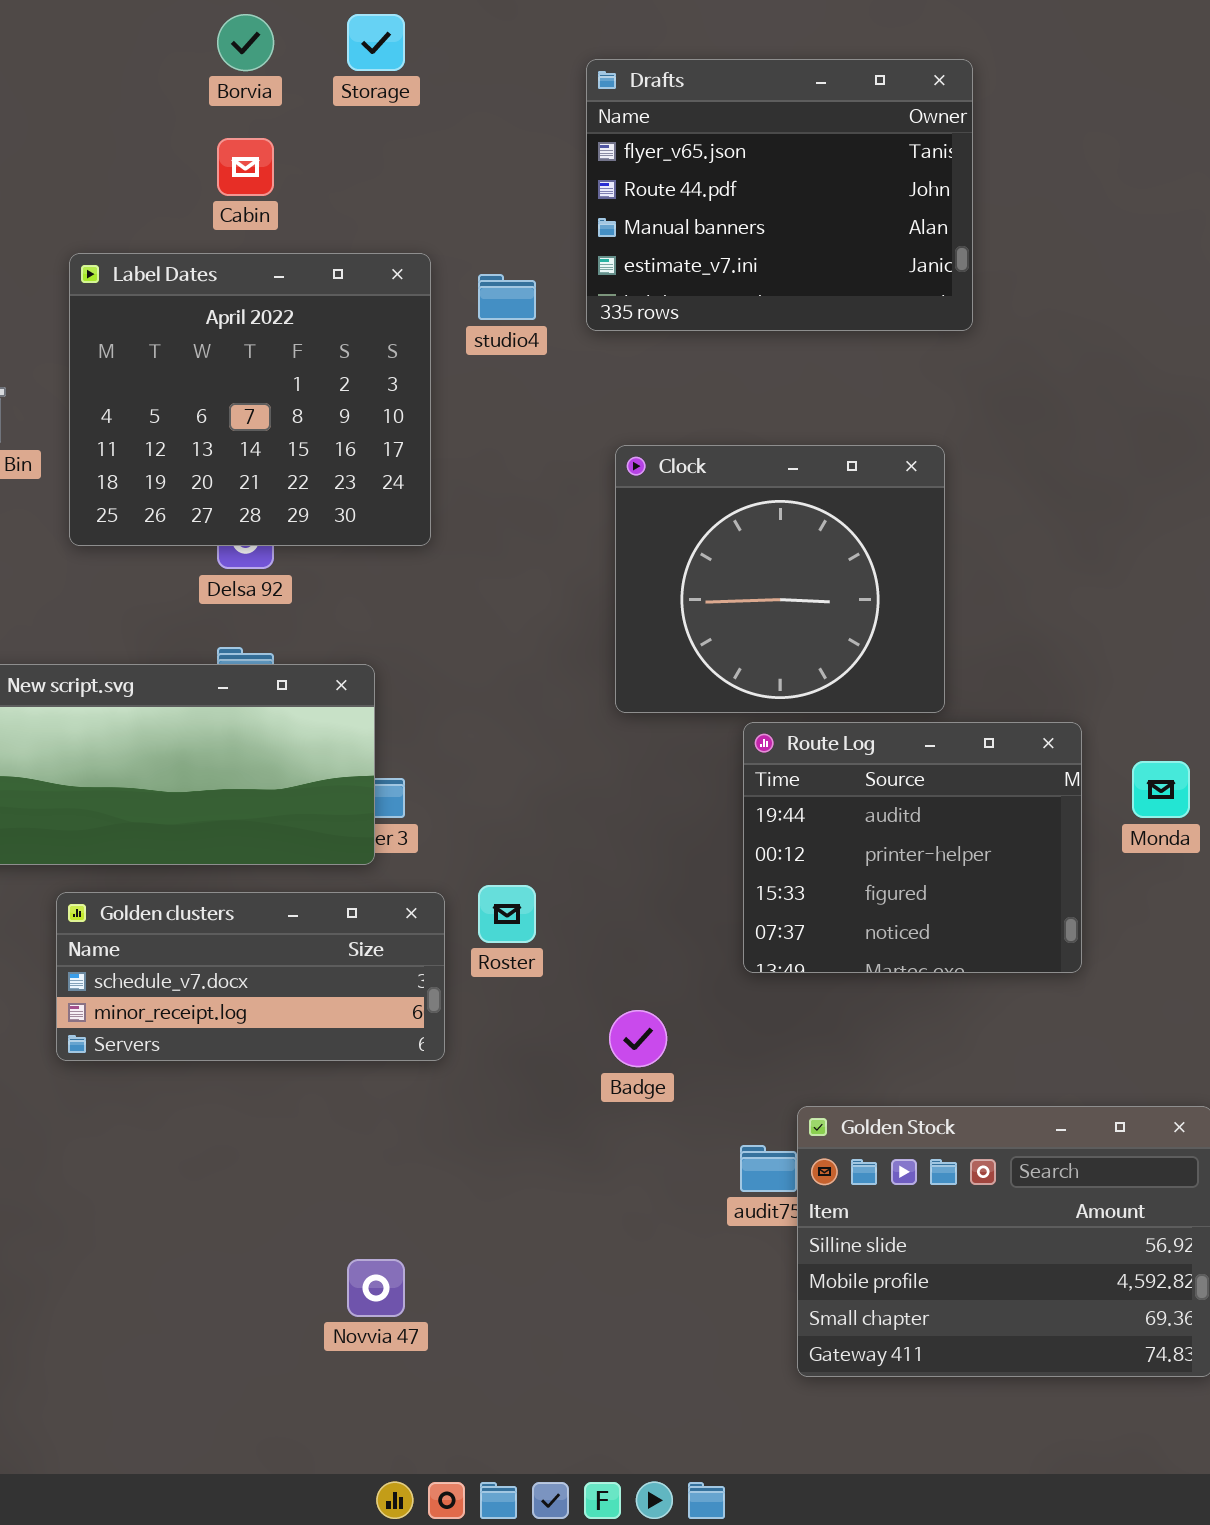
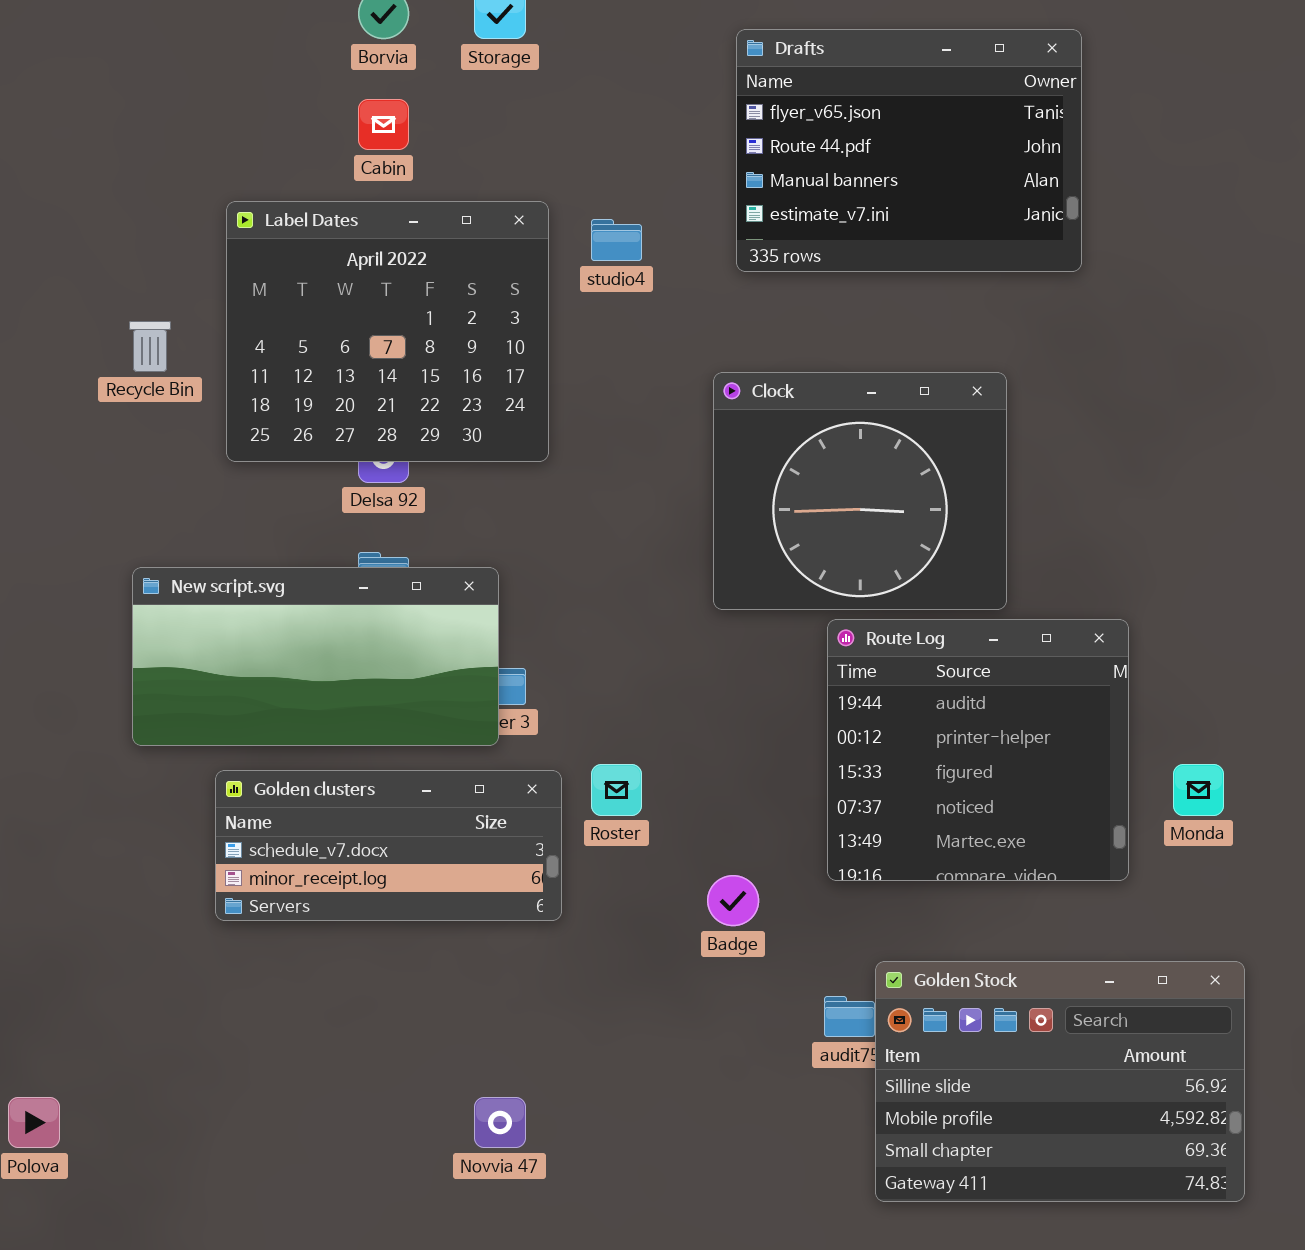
Drafts: [586,59,973,331] -> [736,29,1082,272], moved
Route Log: [743,722,1082,973] -> [827,619,1129,881], resized
Monda: [1132,761,1190,818] -> [1173,764,1224,816], moved

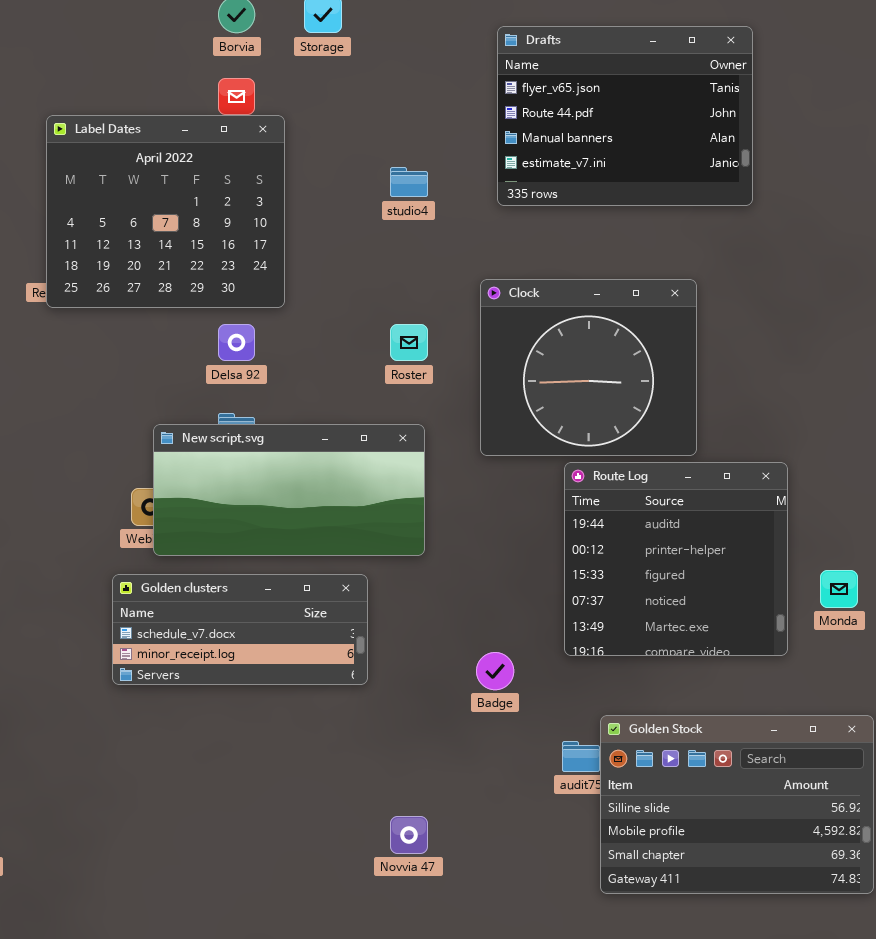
Label Dates: [226,201,549,462] -> [46,115,285,308], moved
New script.svg: [132,567,499,746] -> [153,424,425,556], moved
Roster: [591,764,642,816] -> [390,324,428,361], moved
Novvia 47: [474,1097,526,1148] -> [390,816,428,854], moved

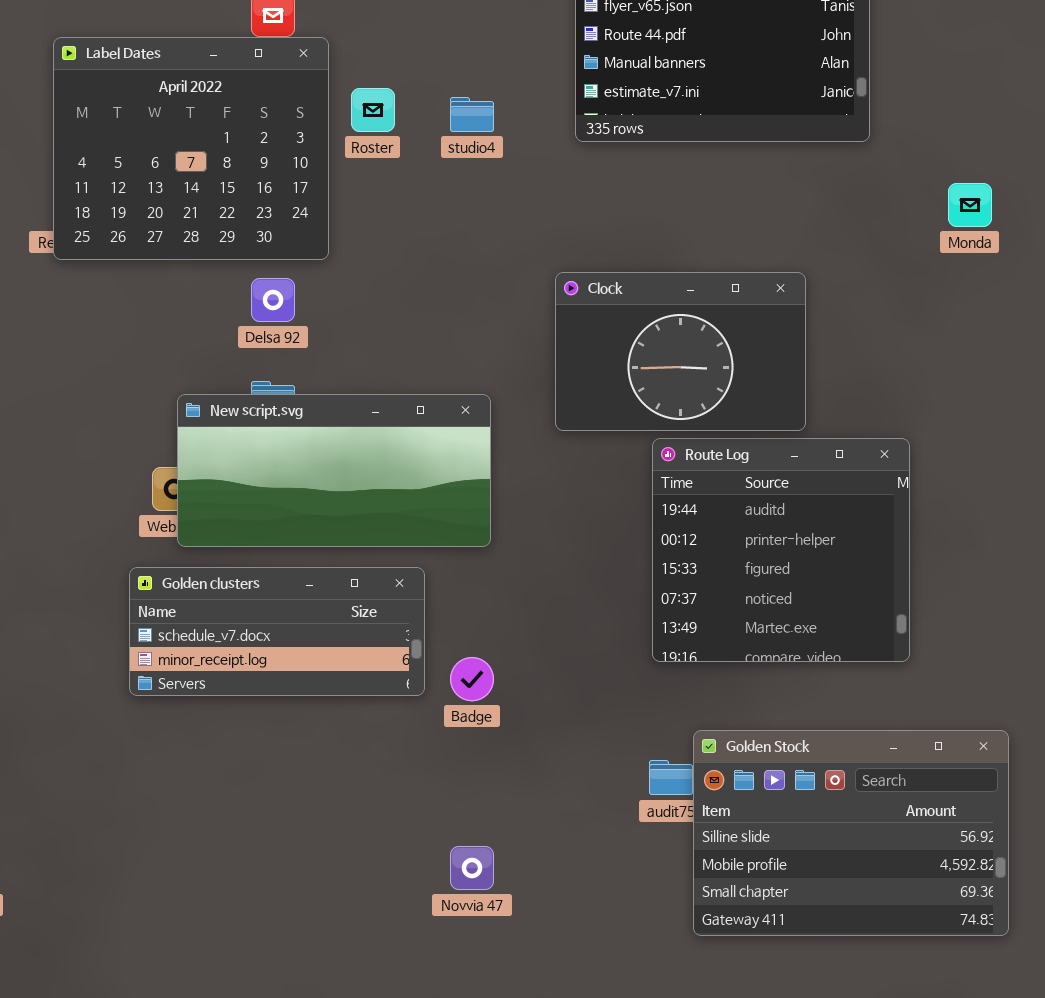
Clock: [480,279,697,456] -> [555,272,806,431], resized
Roster: [390,324,428,361] -> [351,88,395,132], moved
Monda: [820,570,858,608] -> [948,183,992,227], moved
Badge: [476,652,514,690] -> [450,657,494,701], moved

